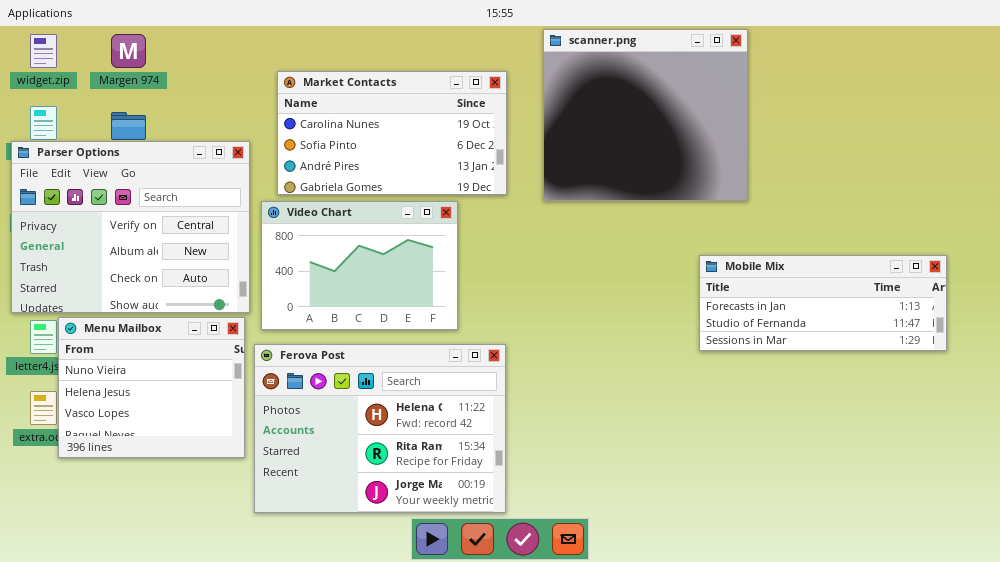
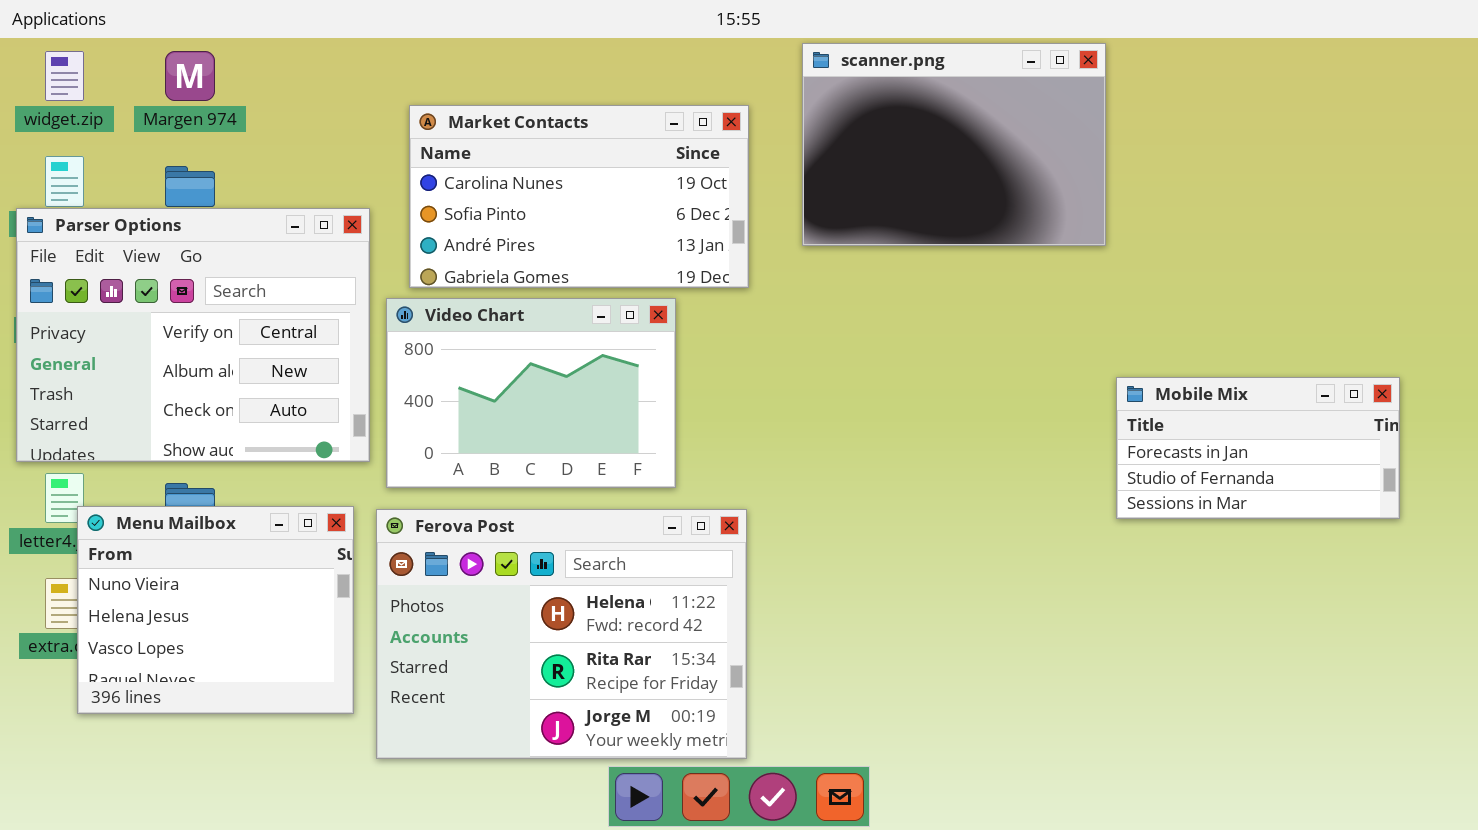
scanner.png: [543,29,748,201] -> [802,43,1106,246], resized
Mobile Mix: [699,255,947,351] -> [1116,377,1400,519], resized
Menu Mailbox: [58,317,245,458] -> [77,506,354,714], moved

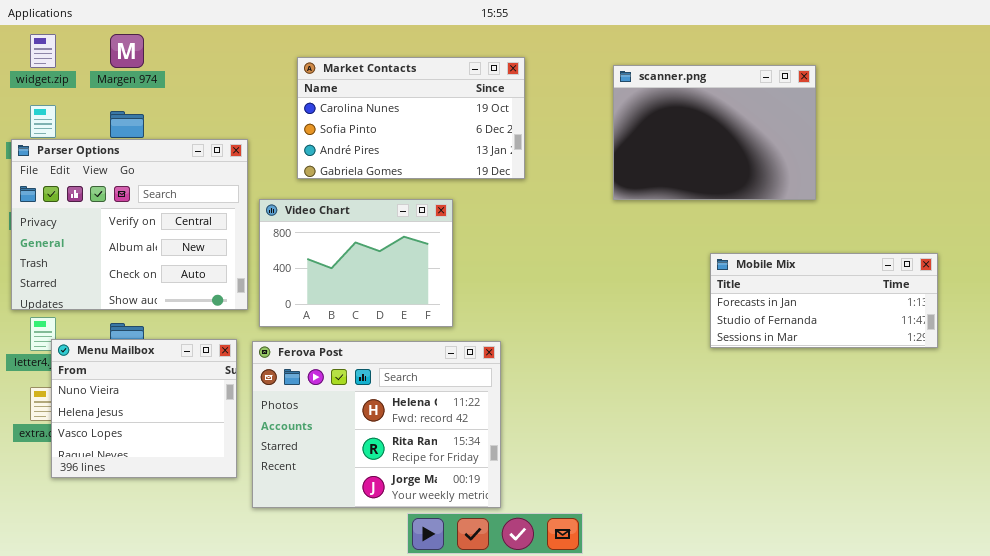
scanner.png: [802,43,1106,246] -> [613,65,816,200], moved
Market Contacts: [409,105,749,288] -> [297,57,525,179], moved
Mobile Mix: [1116,377,1400,519] -> [710,253,938,348], resized

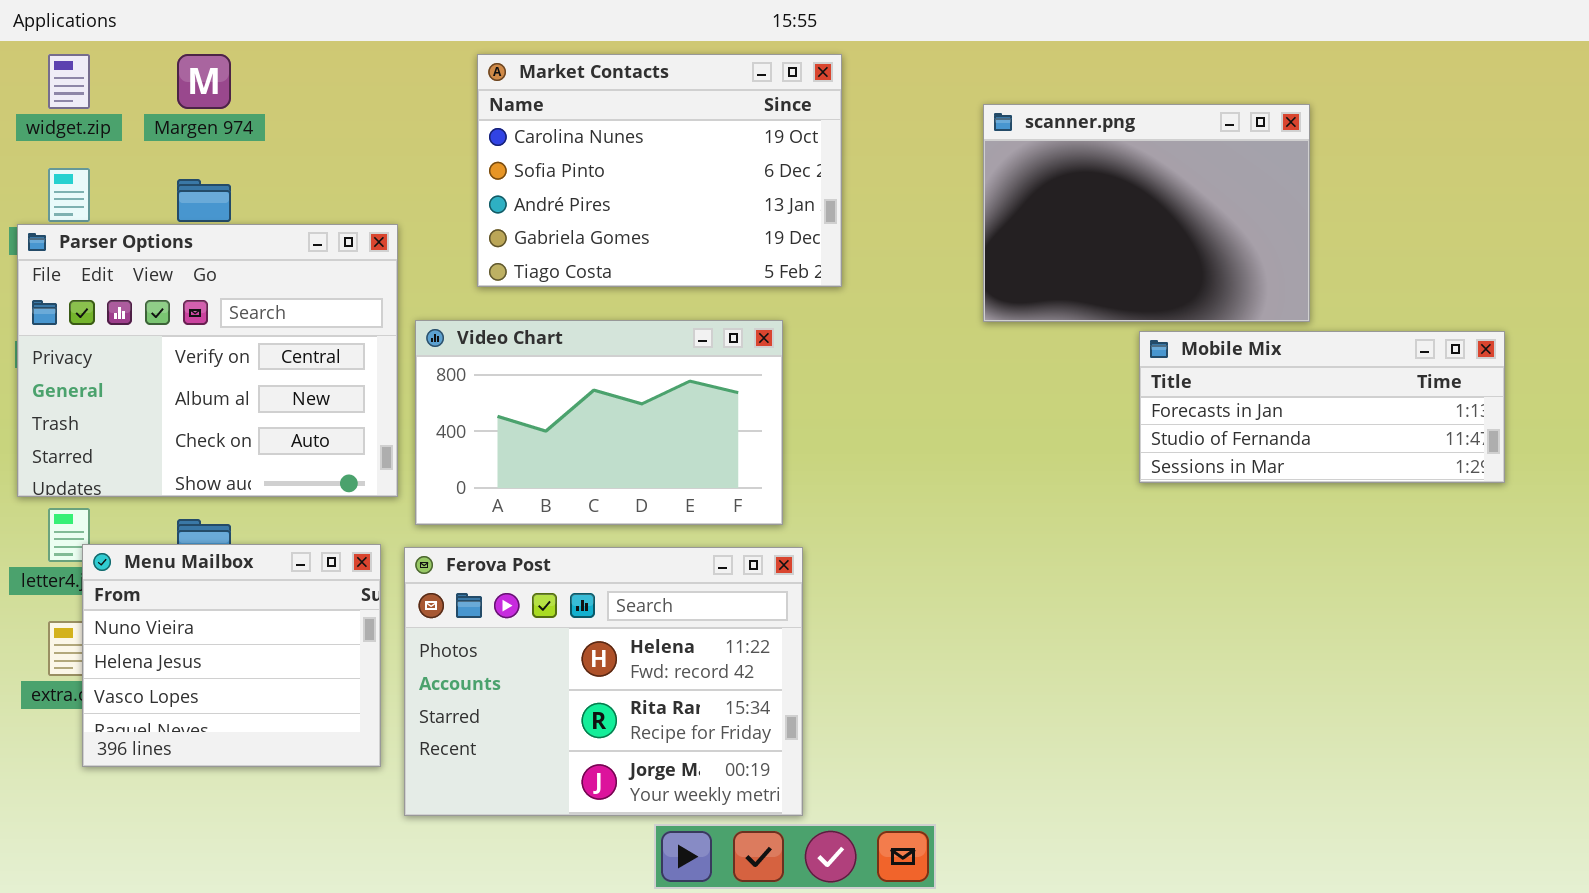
Market Contacts: [297,57,525,179] -> [477,54,842,287], resized
Video Chart: [259,199,453,327] -> [415,320,783,525], resized
Mobile Mix: [710,253,938,348] -> [1139,331,1505,483], moved

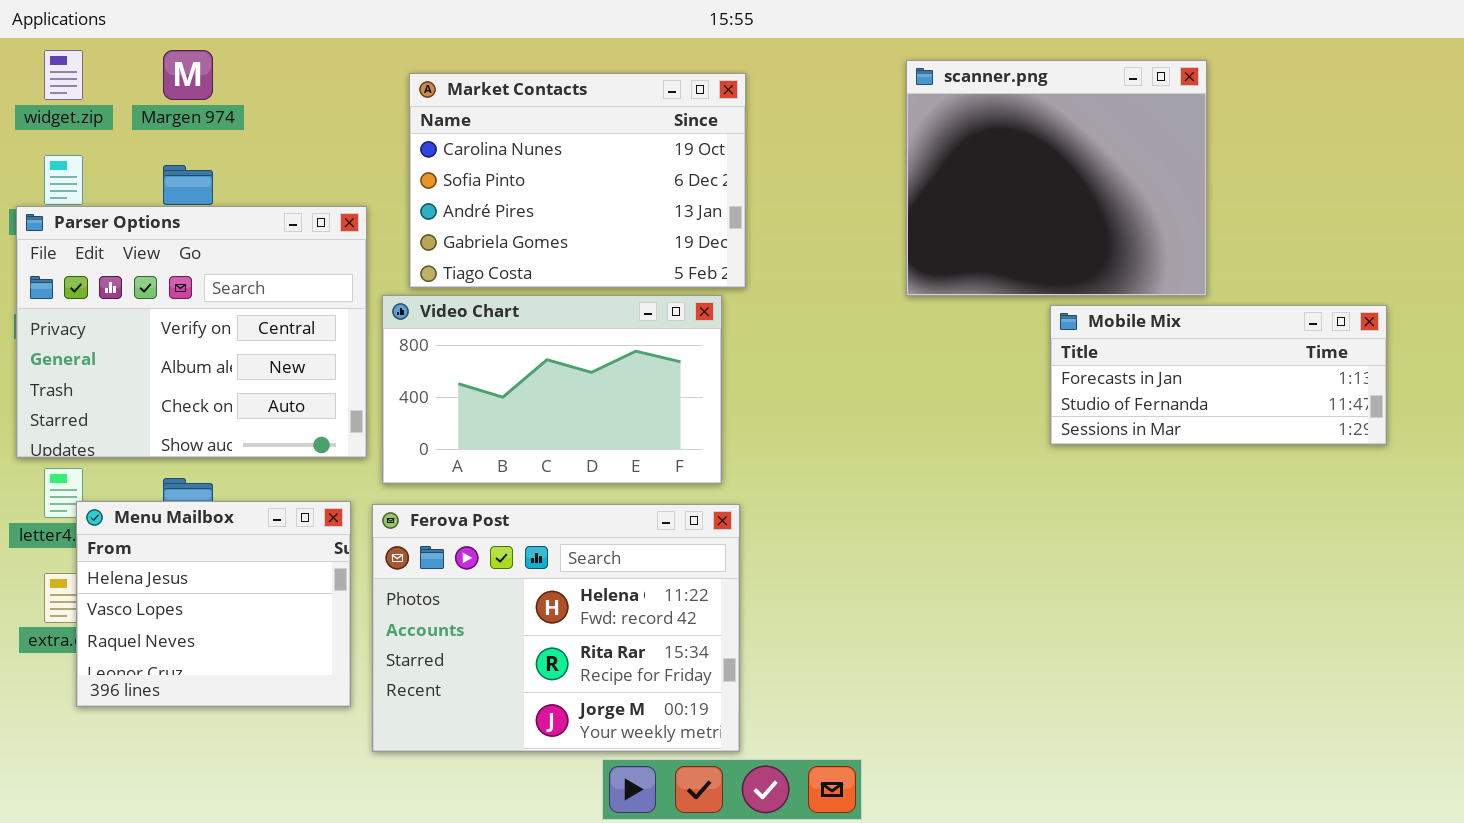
Market Contacts: [477,54,842,287] -> [409,73,746,288], moved
scanner.png: [983,104,1310,322] -> [906,60,1207,296], resized
Menu Mailbox: [82,544,381,767] -> [76,501,351,707], scrolled down 1 row

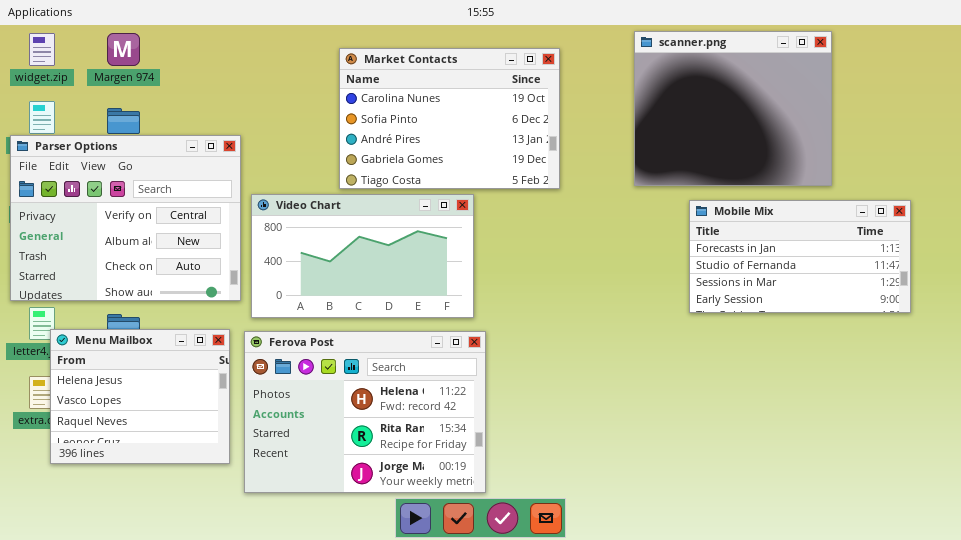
scanner.png: [906,60,1207,296] -> [634,31,832,186], moved
Market Contacts: [409,73,746,288] -> [339,48,560,189], moved
Mobile Mix: [1050,305,1387,445] -> [689,200,911,313], resized

